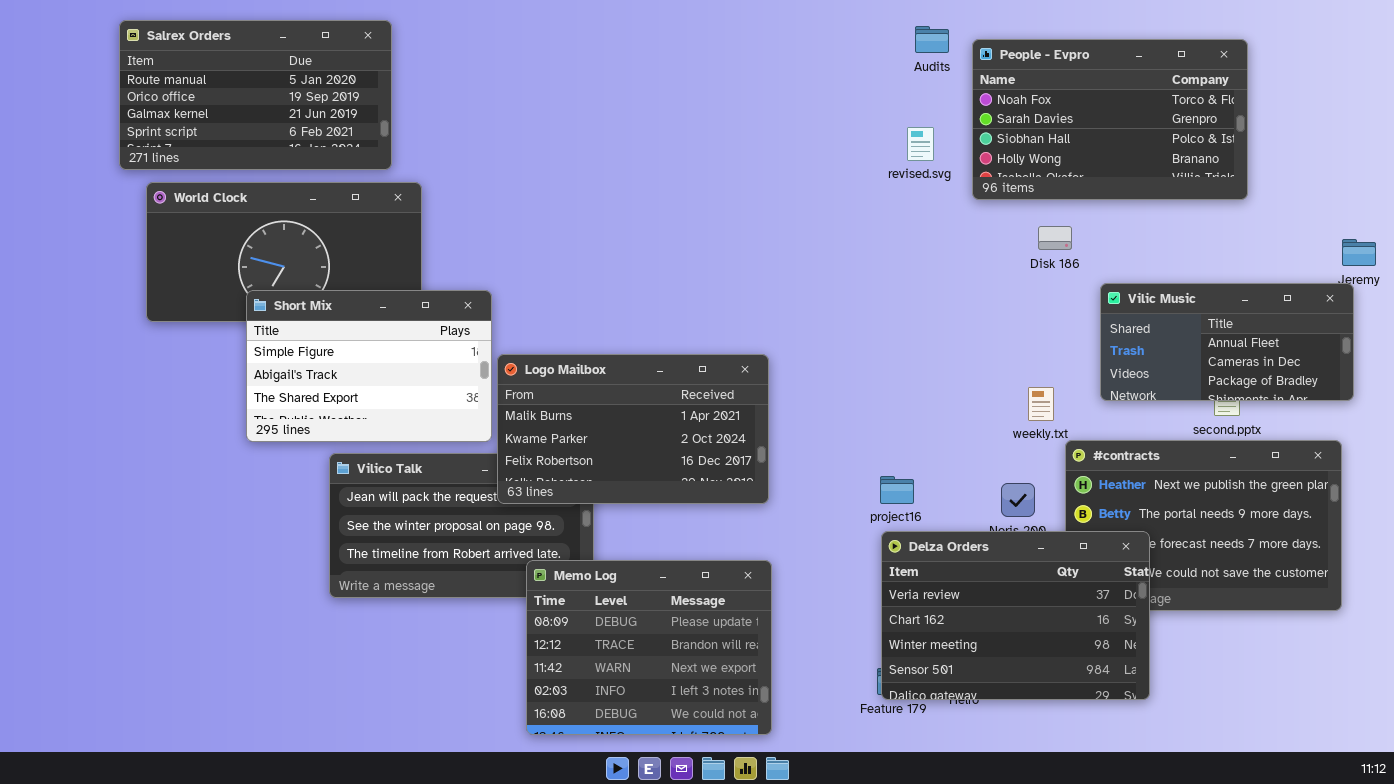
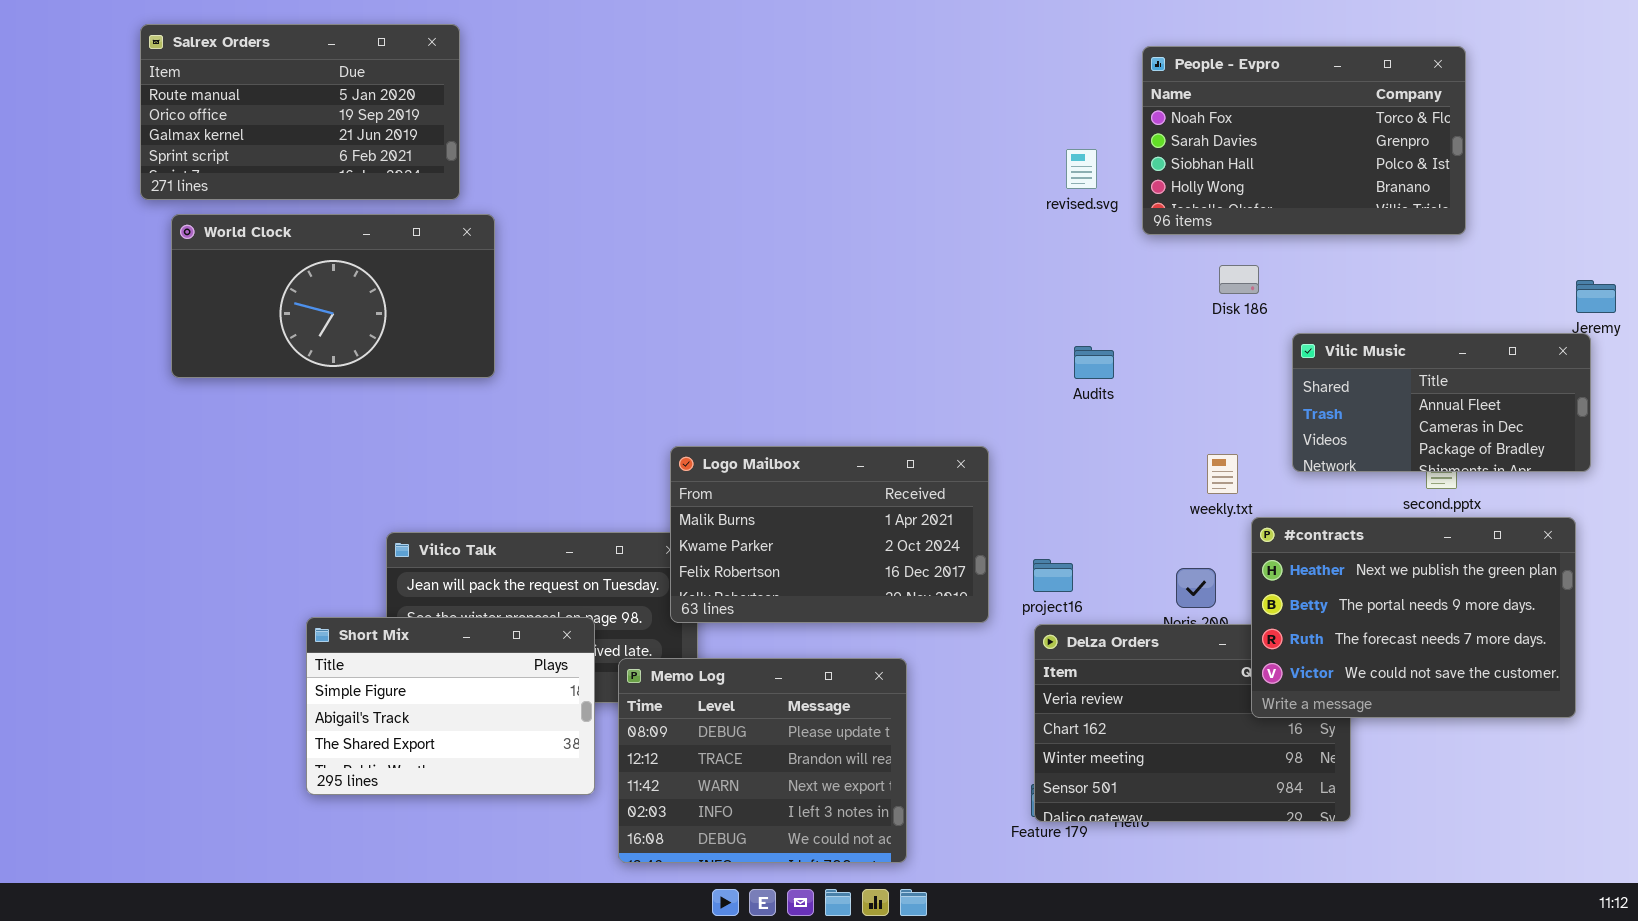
Audits: [915,26,949,53] -> [1074,346,1114,379], moved
Short Mix: [246,290,492,442] -> [306,617,595,795], moved
Logo Mailbox: [497,354,769,504] -> [670,446,989,623], moved
#contracts: [1065,440,1342,611] -> [1251,517,1576,718], raised

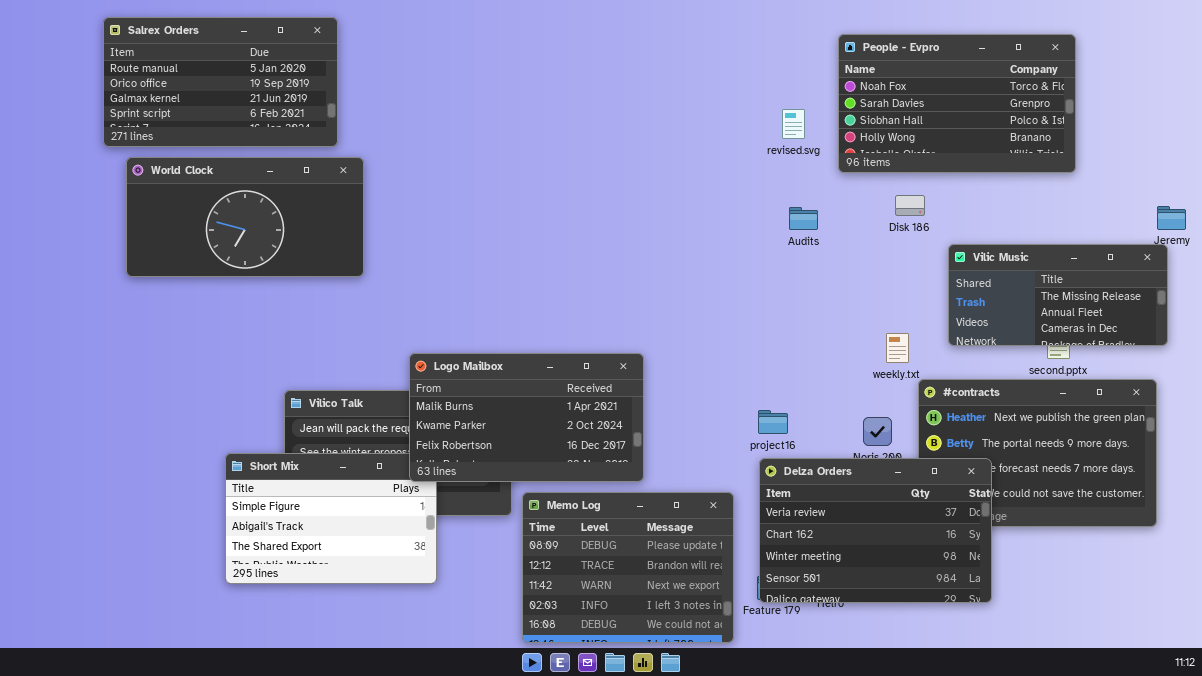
Vilic Music: [1292,333,1591,472] -> [948,244,1168,346], scrolled up 1 row
Audits: [1074,346,1114,379] -> [789,207,818,230], moved
Logo Mailbox: [670,446,989,623] -> [409,353,644,482], moved
Delza Orders: [1034,624,1351,822] -> [759,458,992,603], raised
Memo Log: [618,658,907,863] -> [522,492,734,643], moved

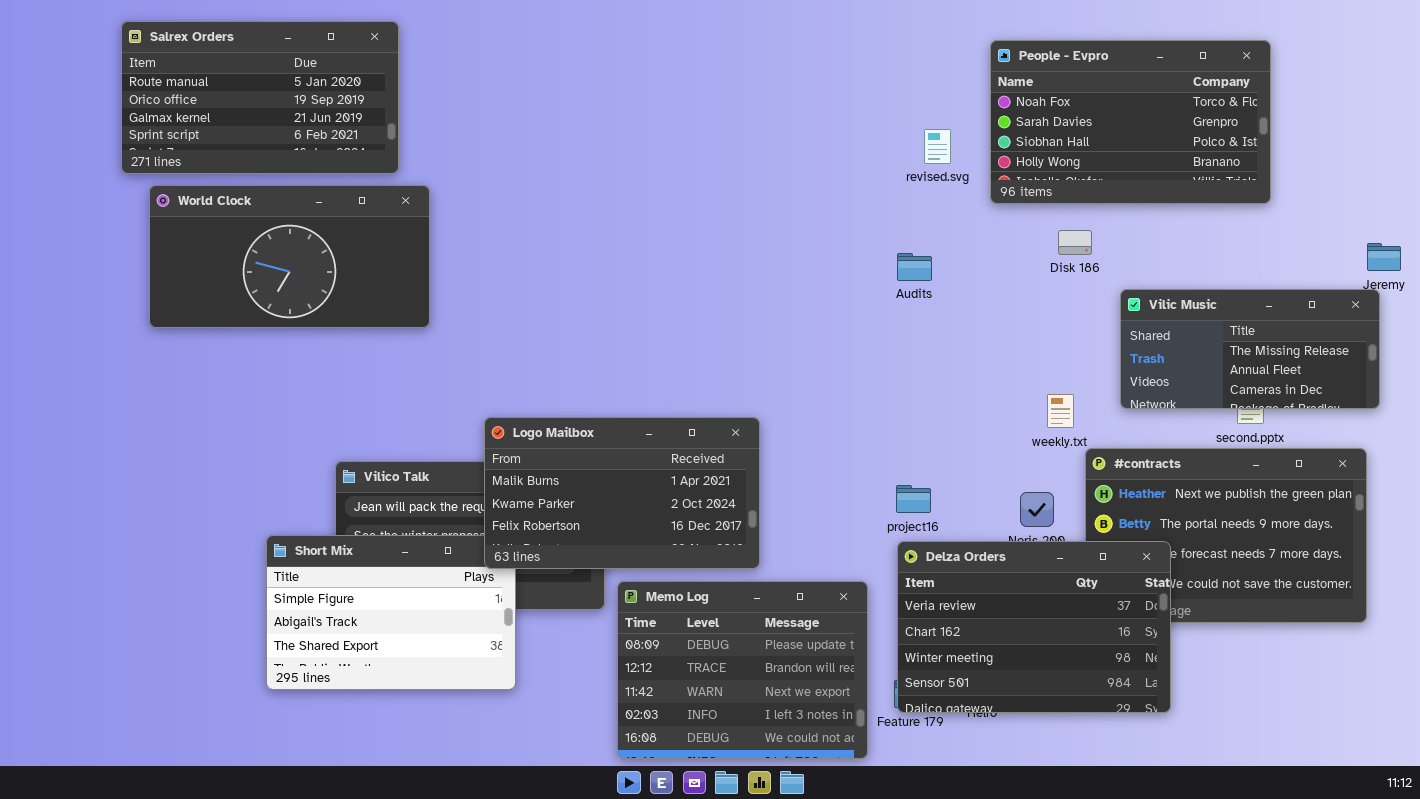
Audits: [789,207,818,230] -> [897,253,932,281], moved

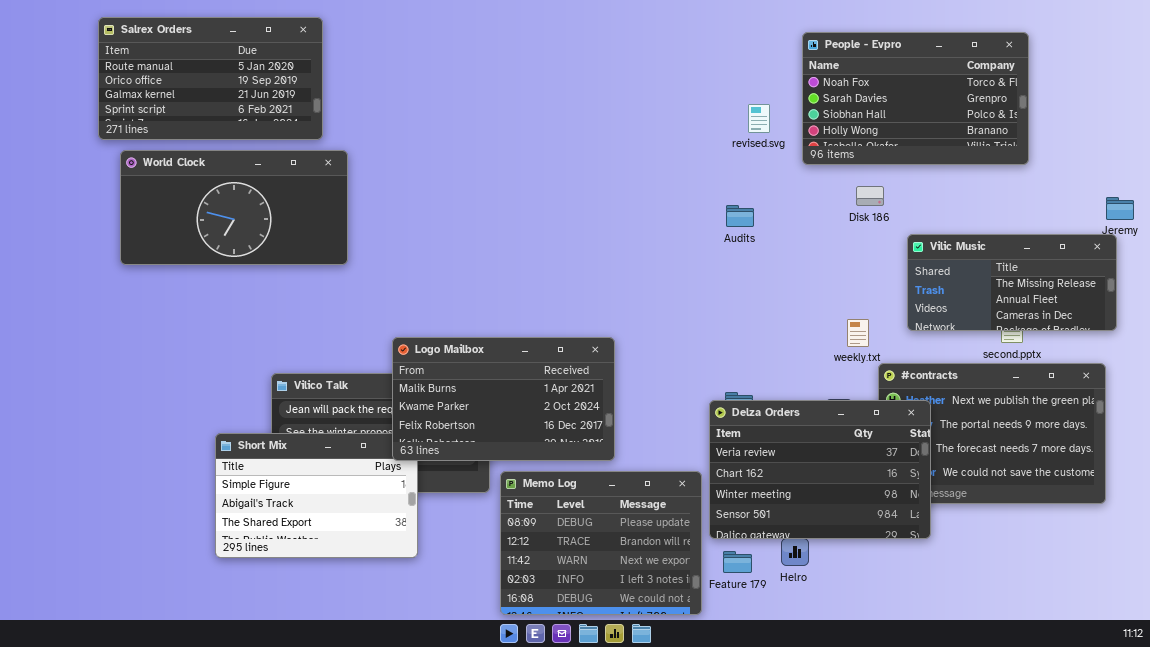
Delza Orders: [897,541,1171,713] -> [709,400,931,539], moved

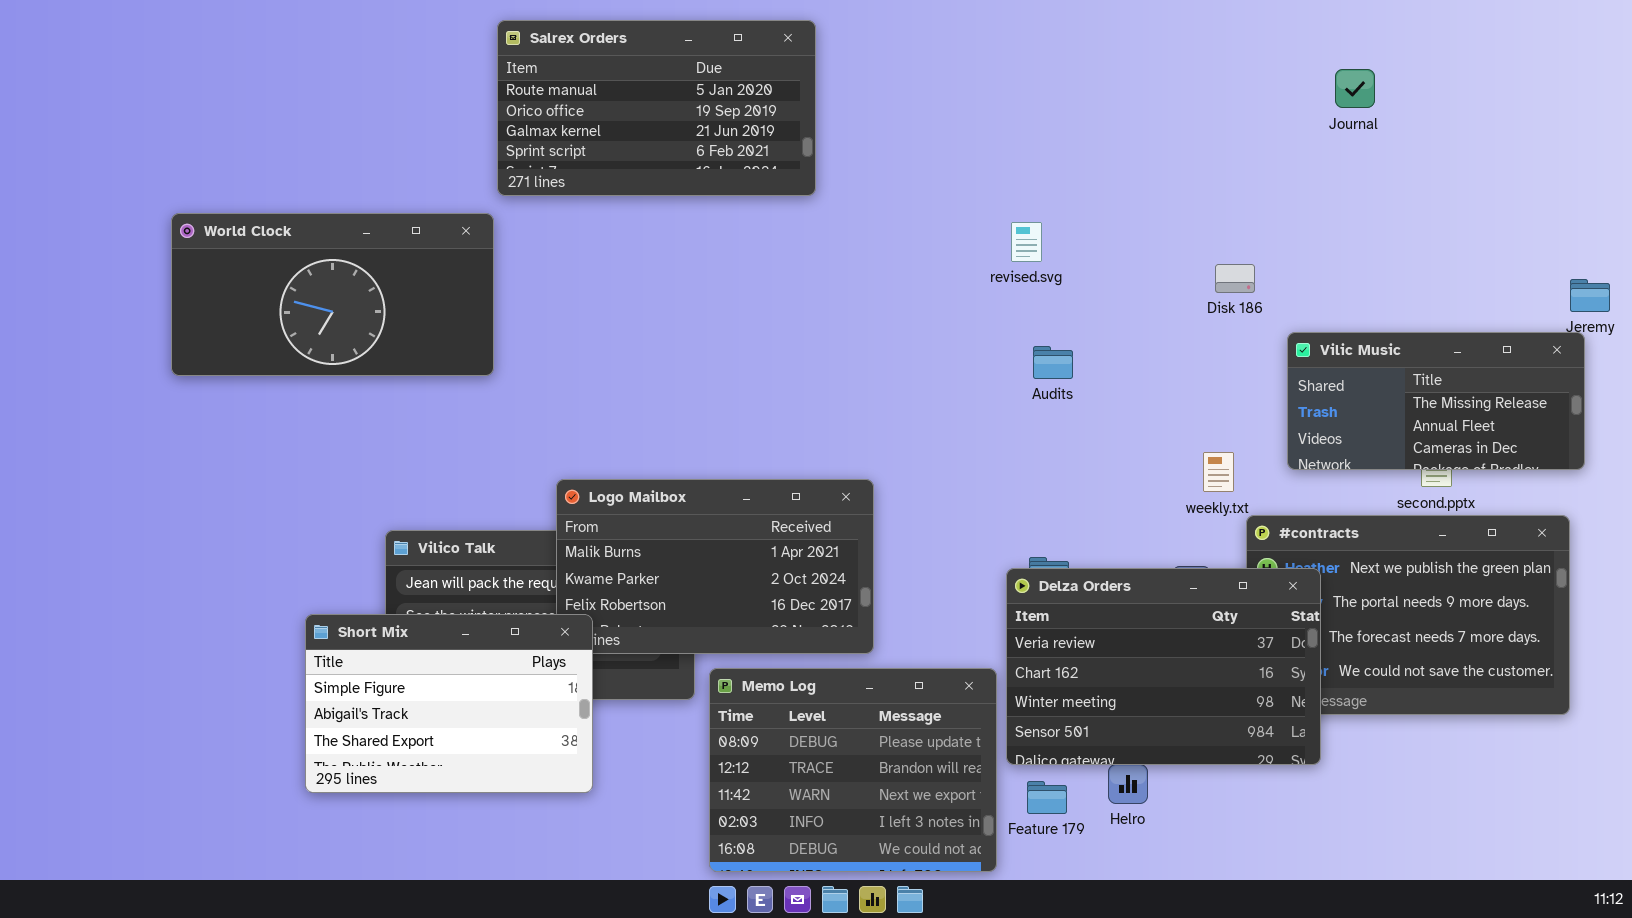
Salrex Orders: [98,17,323,140] -> [497,20,816,196], moved
People - Evpro: [802,32,1029,165] -> none, closed
revised.svg: [748,104,770,133] -> [1011,222,1042,262], moved
Audits: [726,205,754,227] -> [1033,346,1073,379], moved
Short Mix: [215,433,418,558] -> [305,614,593,793], raised

